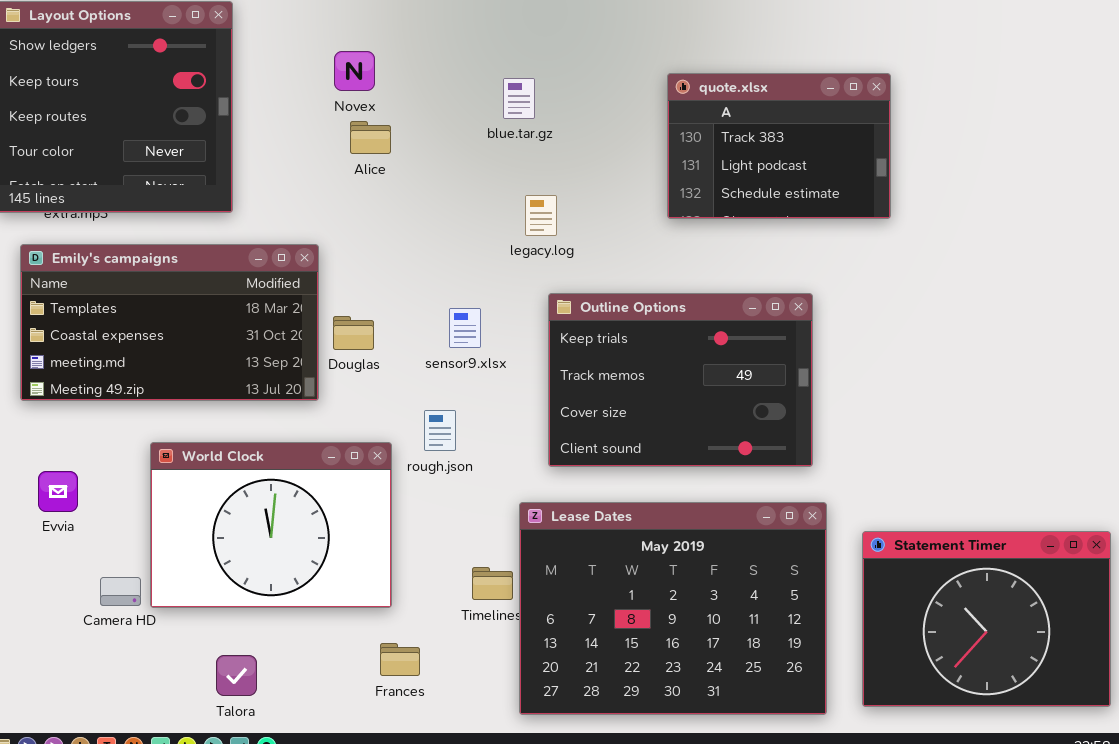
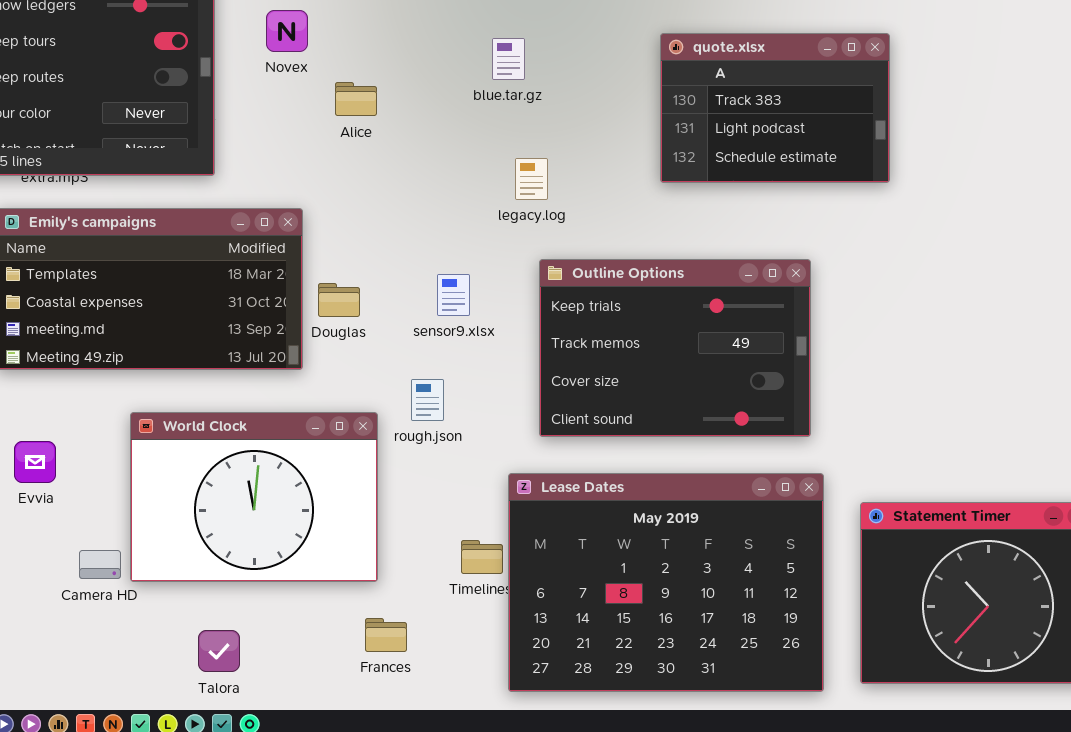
Novex: [334,51,375,91] -> [266,10,308,52], moved

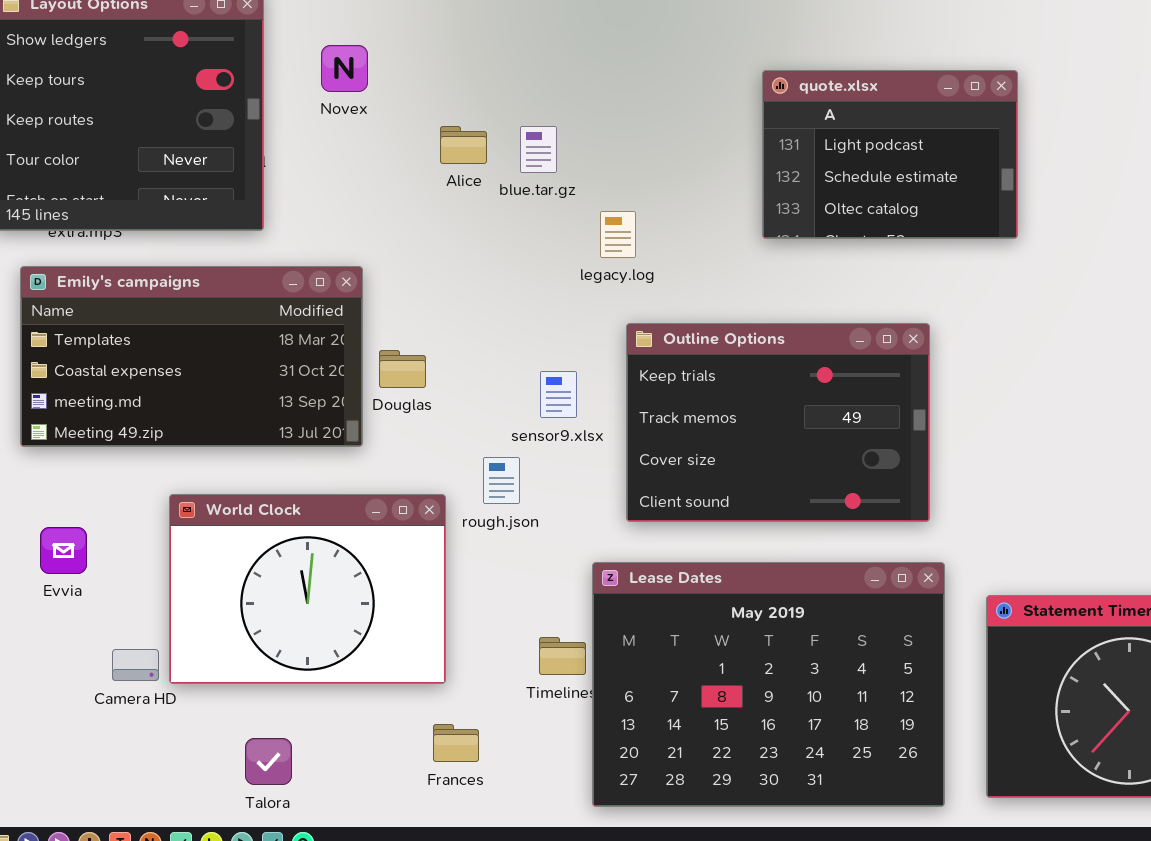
quote.xlsx: [660,33,890,183] -> [762,70,1018,239], scrolled down 1 row
blue.tar.gz: [492,38,525,80] -> [520,126,557,173], moved
Alice: [335,82,377,116] -> [440,126,487,164], moved
sensor9.xlsx: [437,274,470,316] -> [540,371,577,418], moved

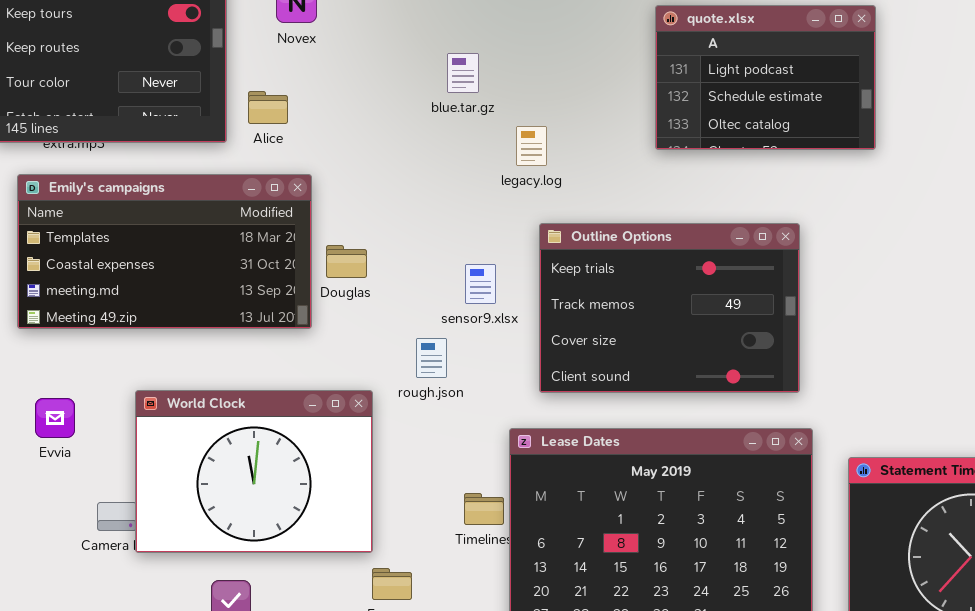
Alice: [440,126,487,164] -> [248,91,288,124], moved
World Clock: [169,494,446,684] -> [135,390,373,553], moved

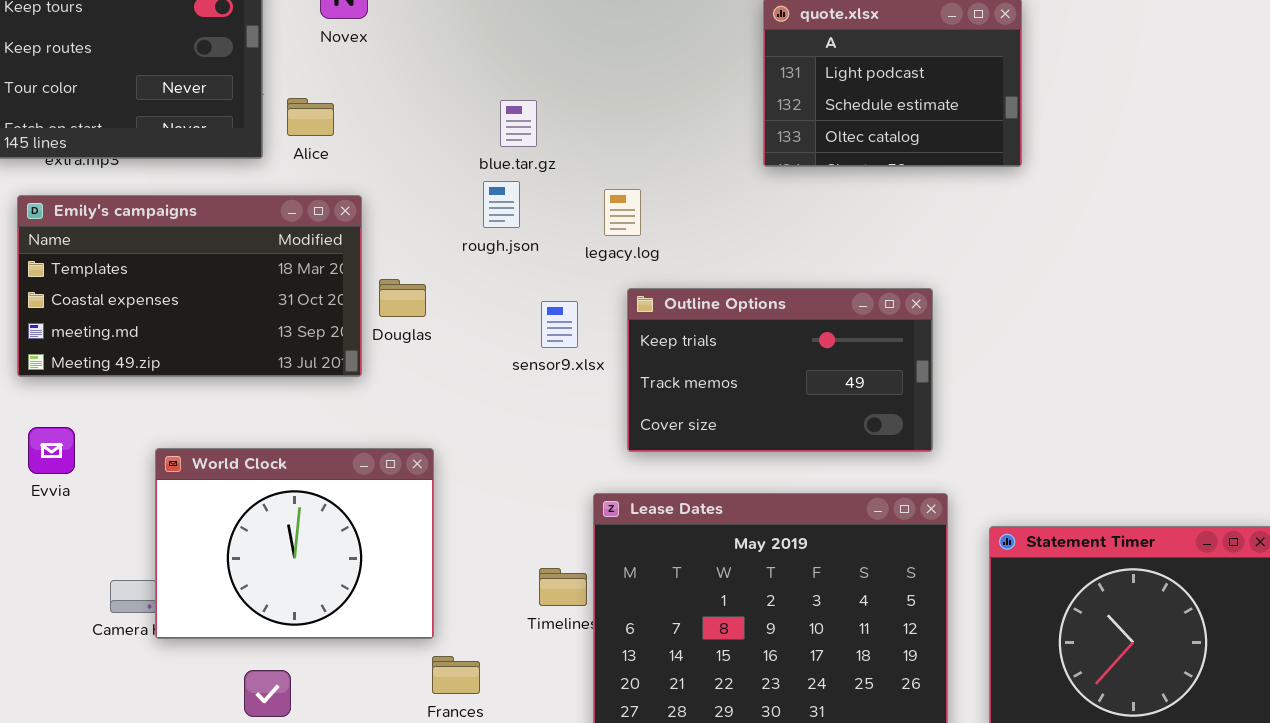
blue.tar.gz: [447,53,479,93] -> [500,100,537,147], moved
legacy.log: [516,126,547,166] -> [604,189,641,236], moved
Outline Options: [539,223,800,393] -> [627,288,933,452], resized
rough.json: [416,338,447,378] -> [483,181,520,228], moved
Evvia: [35,398,75,438] -> [28,427,75,474], moved

